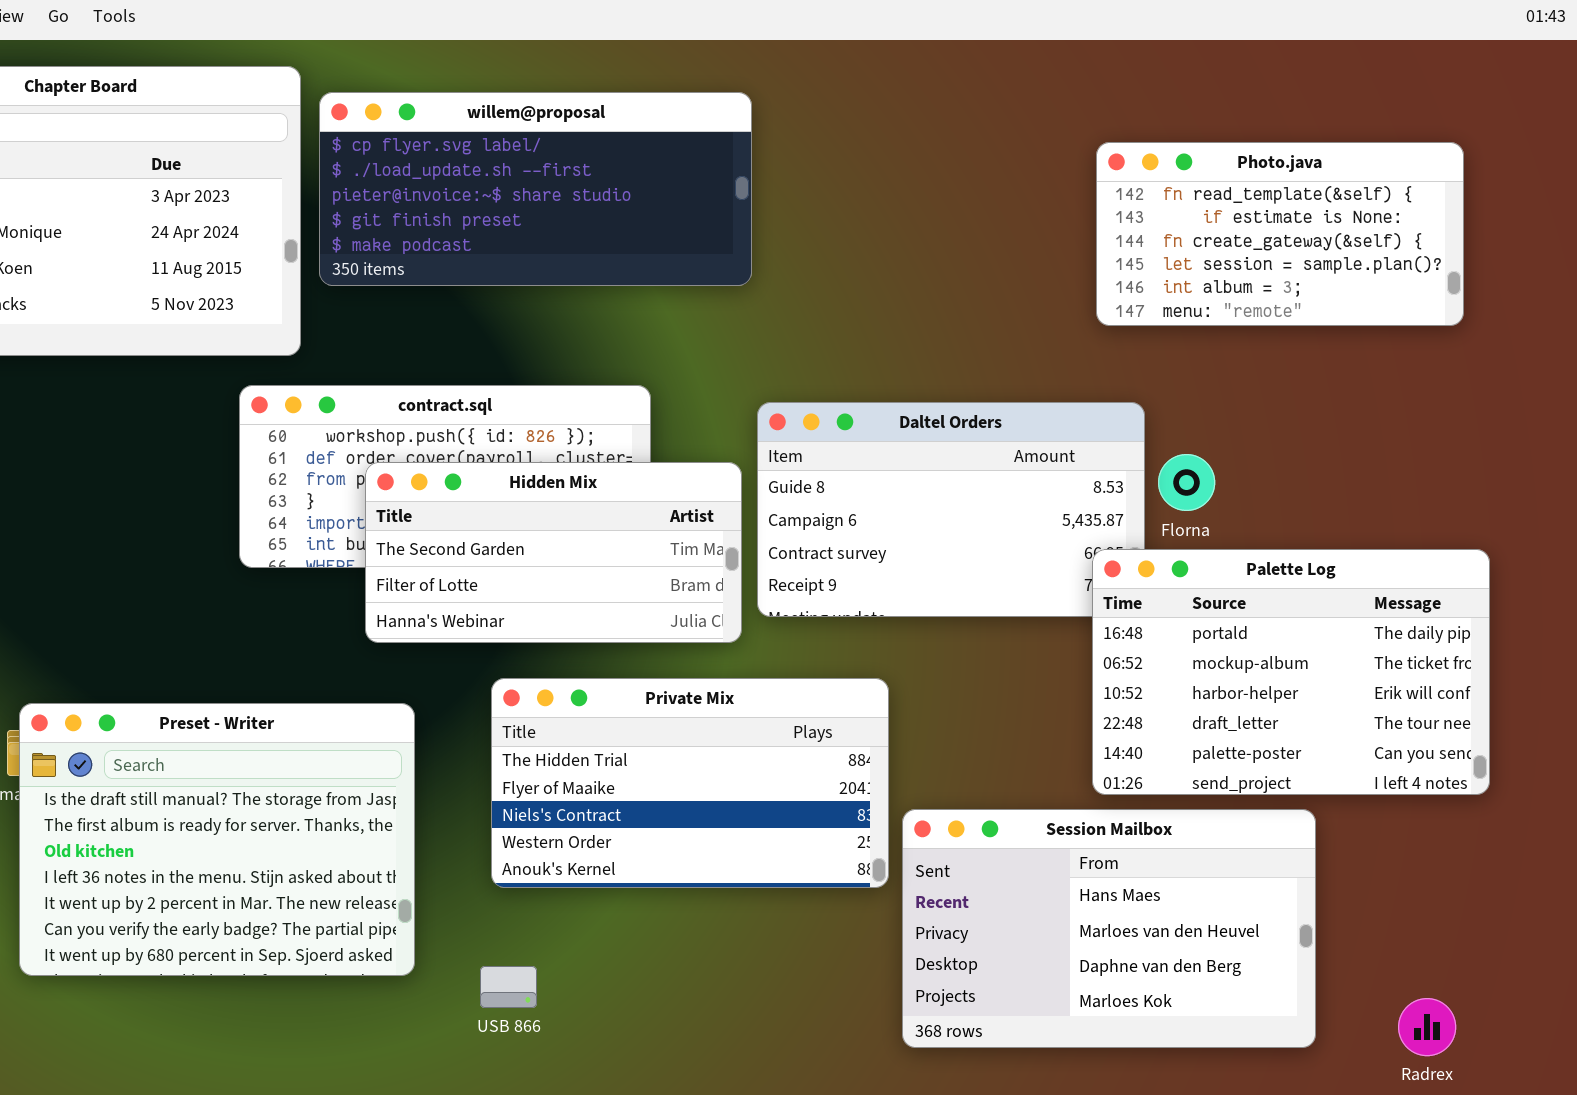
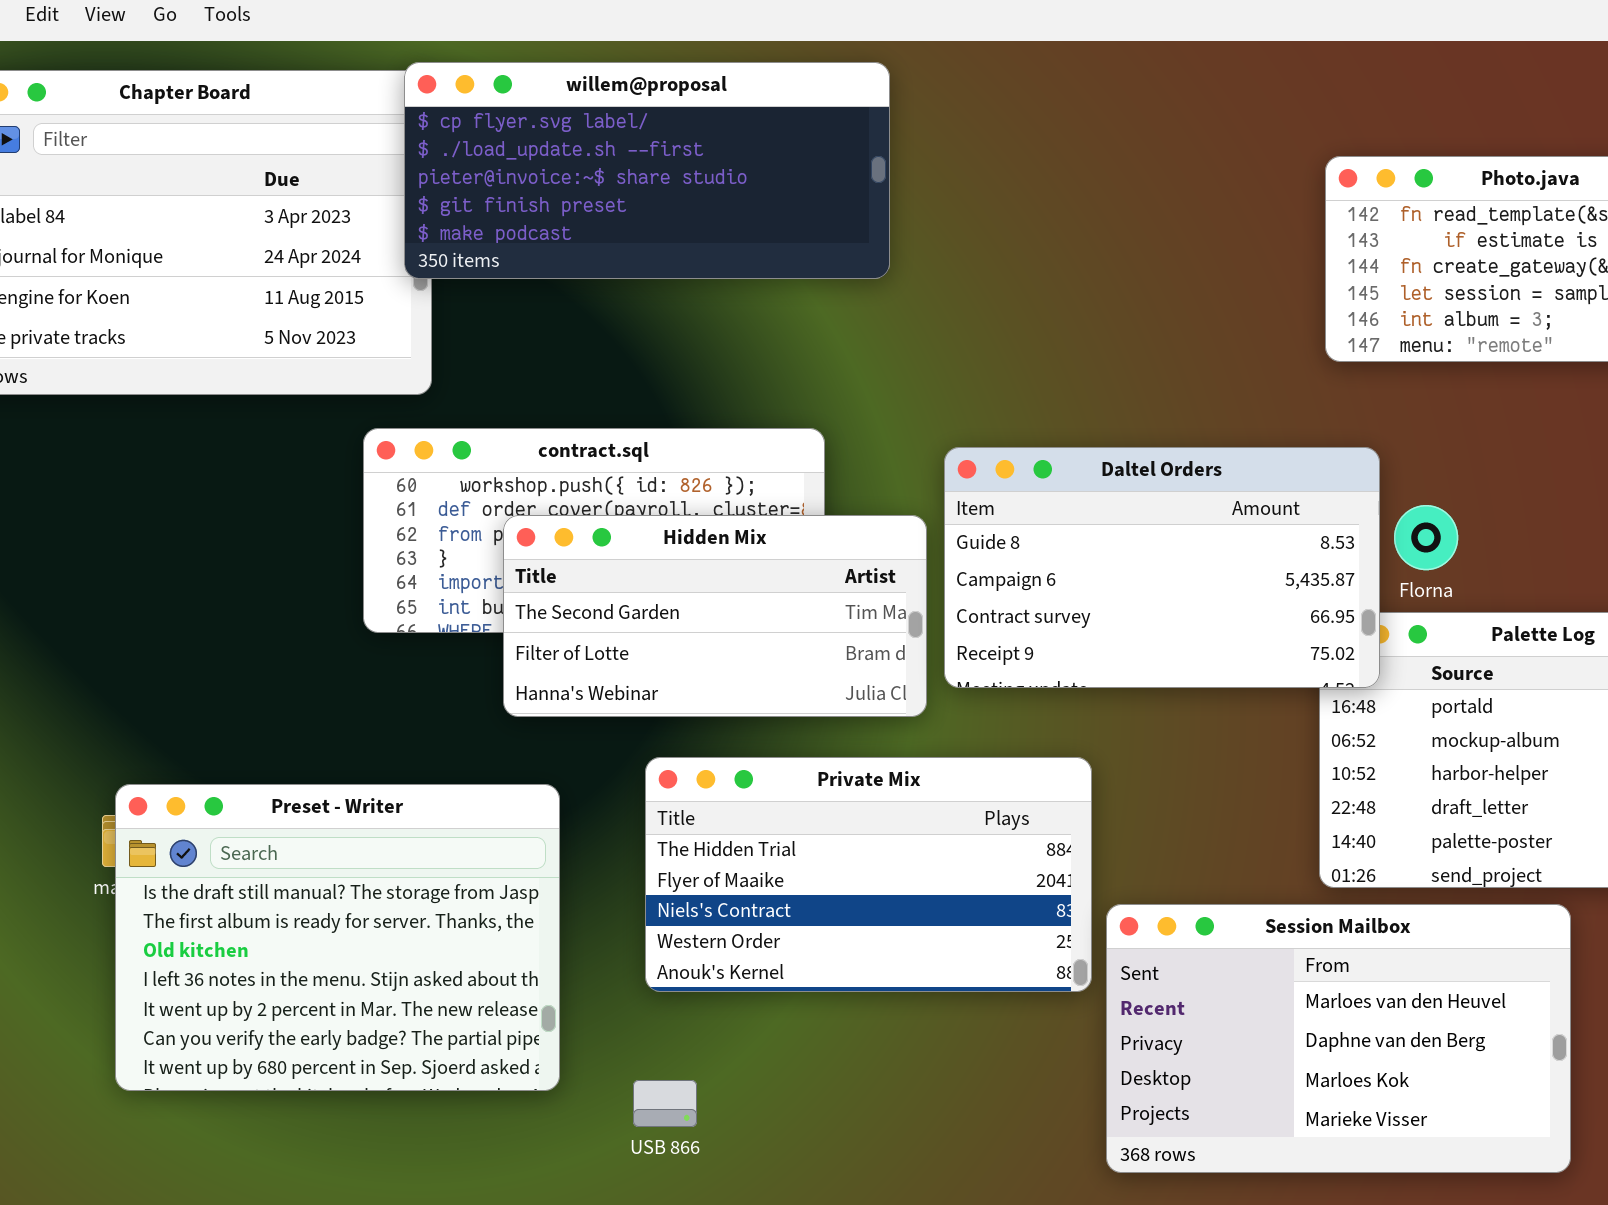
willem@proposal: [319,92,752,286] -> [404,62,890,279], moved
Daltel Orders: [757,402,1145,617] -> [944,447,1380,688], raised
Session Mailbox: [902,809,1316,1048] -> [1106,904,1571,1173], scrolled down 1 row

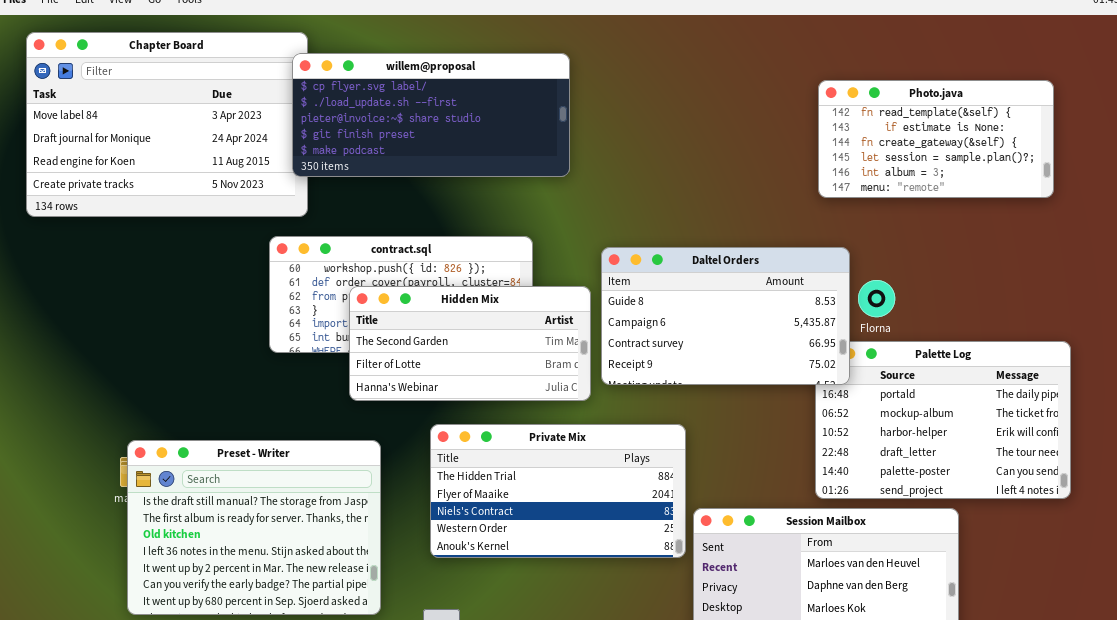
willem@proposal: [404,62,890,279] -> [292,53,570,177], moved

